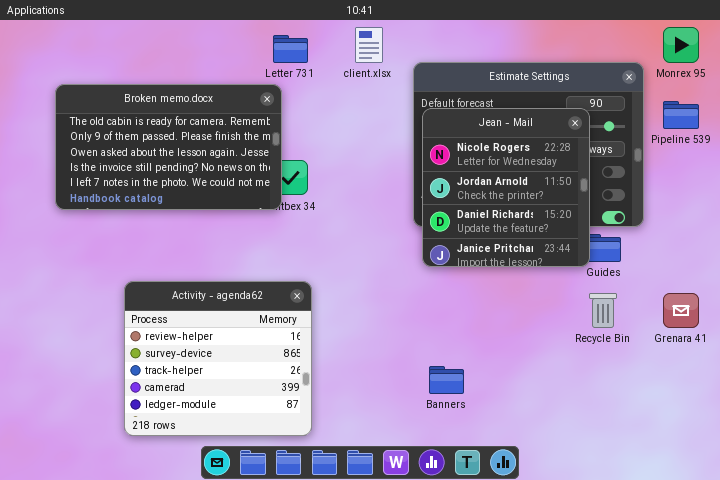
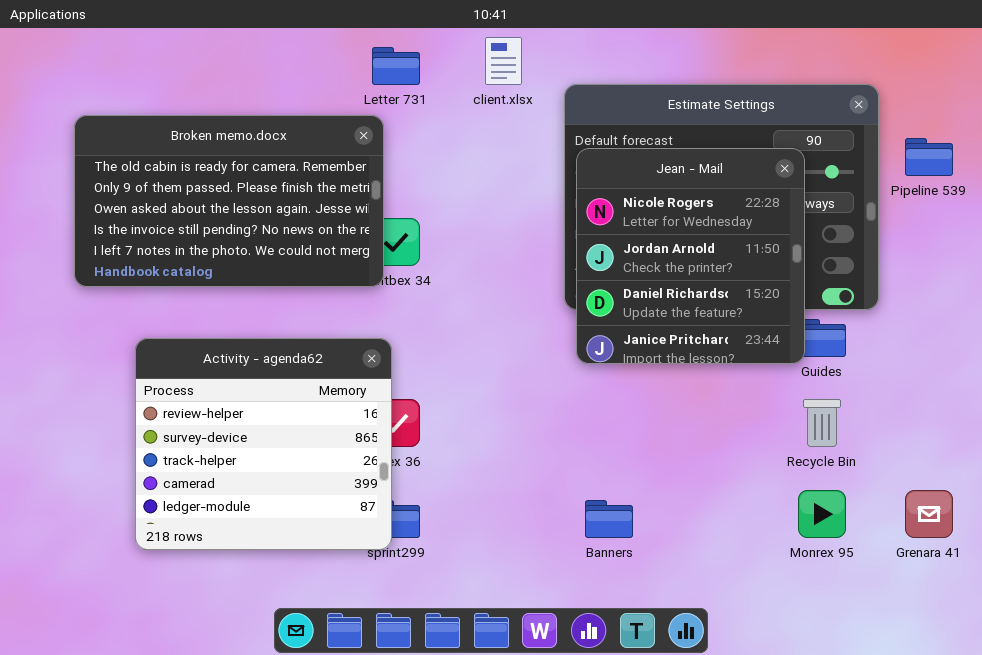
Monrex 95: [663,27,699,63] -> [798,490,846,538], moved
Activity - agenda62: [124,281,312,436] -> [135,338,392,550], moved
Grenara 41: [663,293,699,328] -> [905,490,953,538], moved

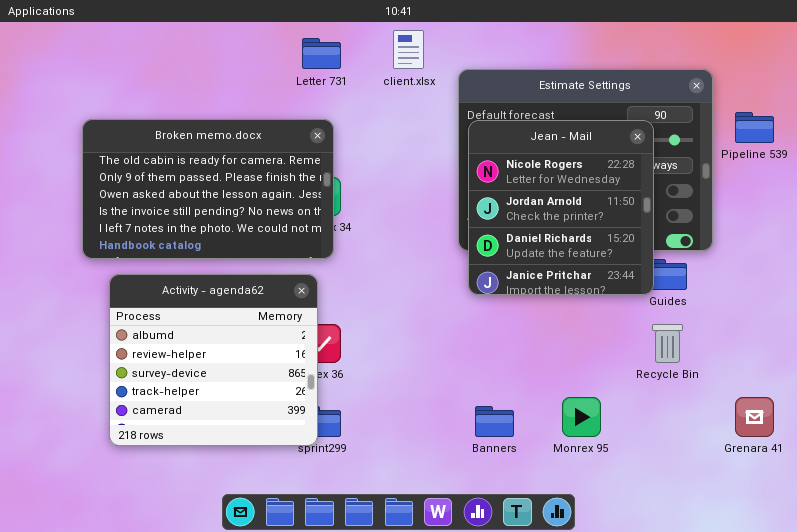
Broken memo.docx: [74,115,384,287] -> [82,119,334,259], moved
Activity - agenda62: [135,338,392,550] -> [109,274,318,446], scrolled up 1 row
Monrex 95: [798,490,846,538] -> [562,397,601,437], moved

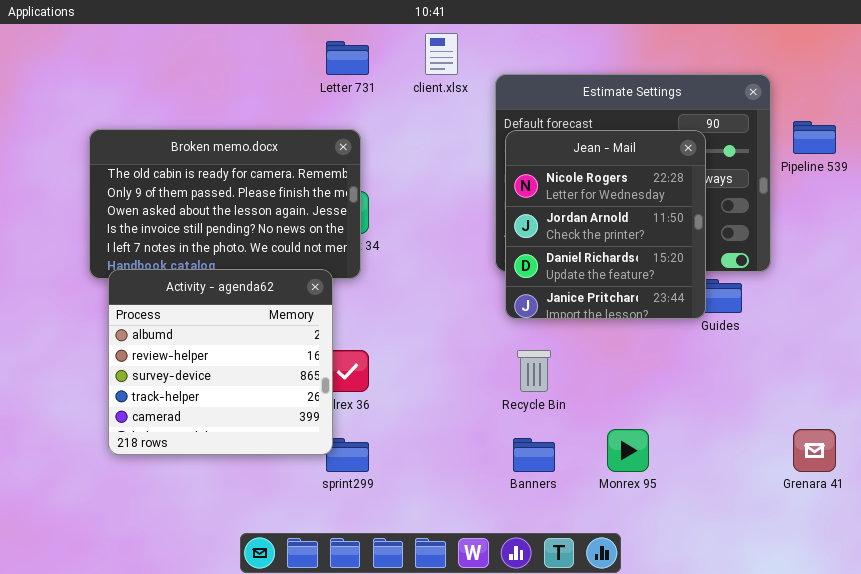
Activity - agenda62: [109,274,318,446] -> [108,269,333,455], moved
Recycle Bin: [652,324,683,363] -> [517,350,551,392], moved

